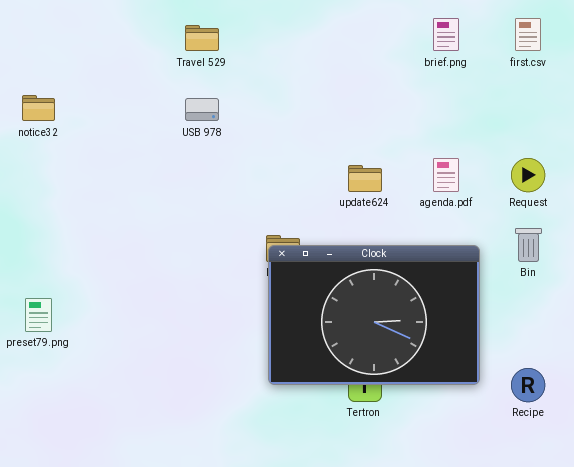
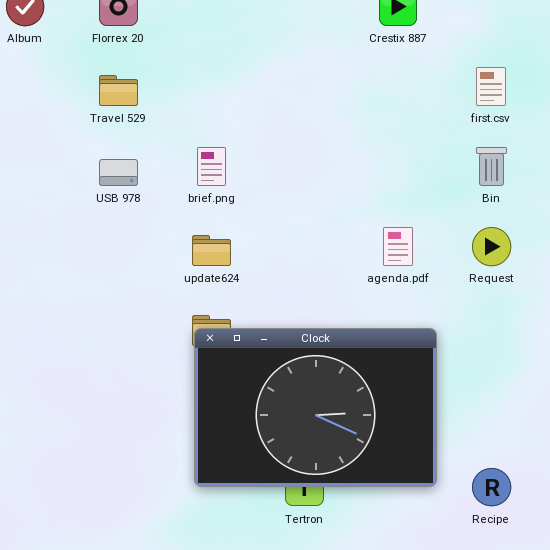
brief.png: [433,18,459,51] -> [197,147,226,186], moved
update624: [348,165,382,192] -> [192,235,231,266], moved
Bin: [515,228,542,262] -> [476,147,507,186], moved

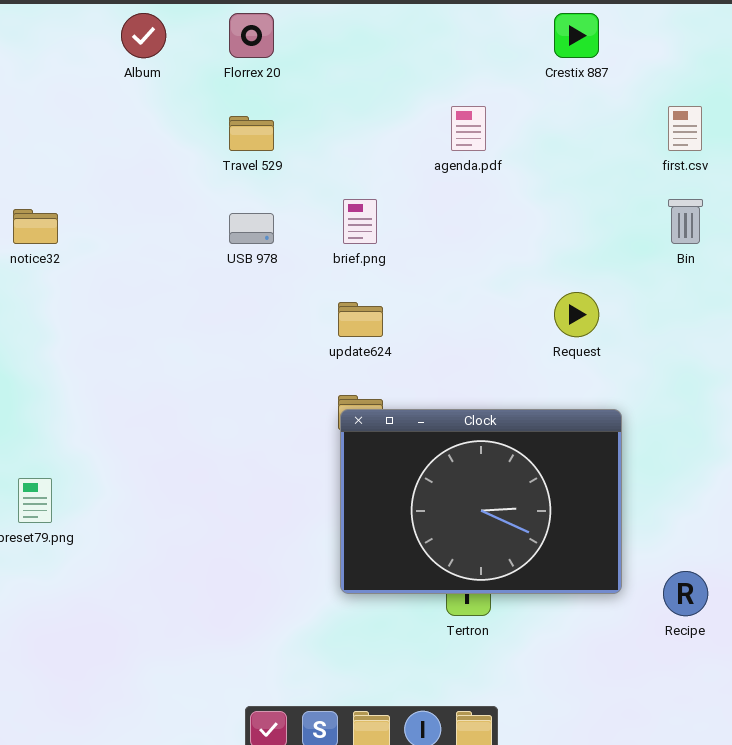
agenda.pdf: [383,227,413,266] -> [451,106,486,151], moved
Request: [472,227,511,266] -> [554,292,599,337], moved

